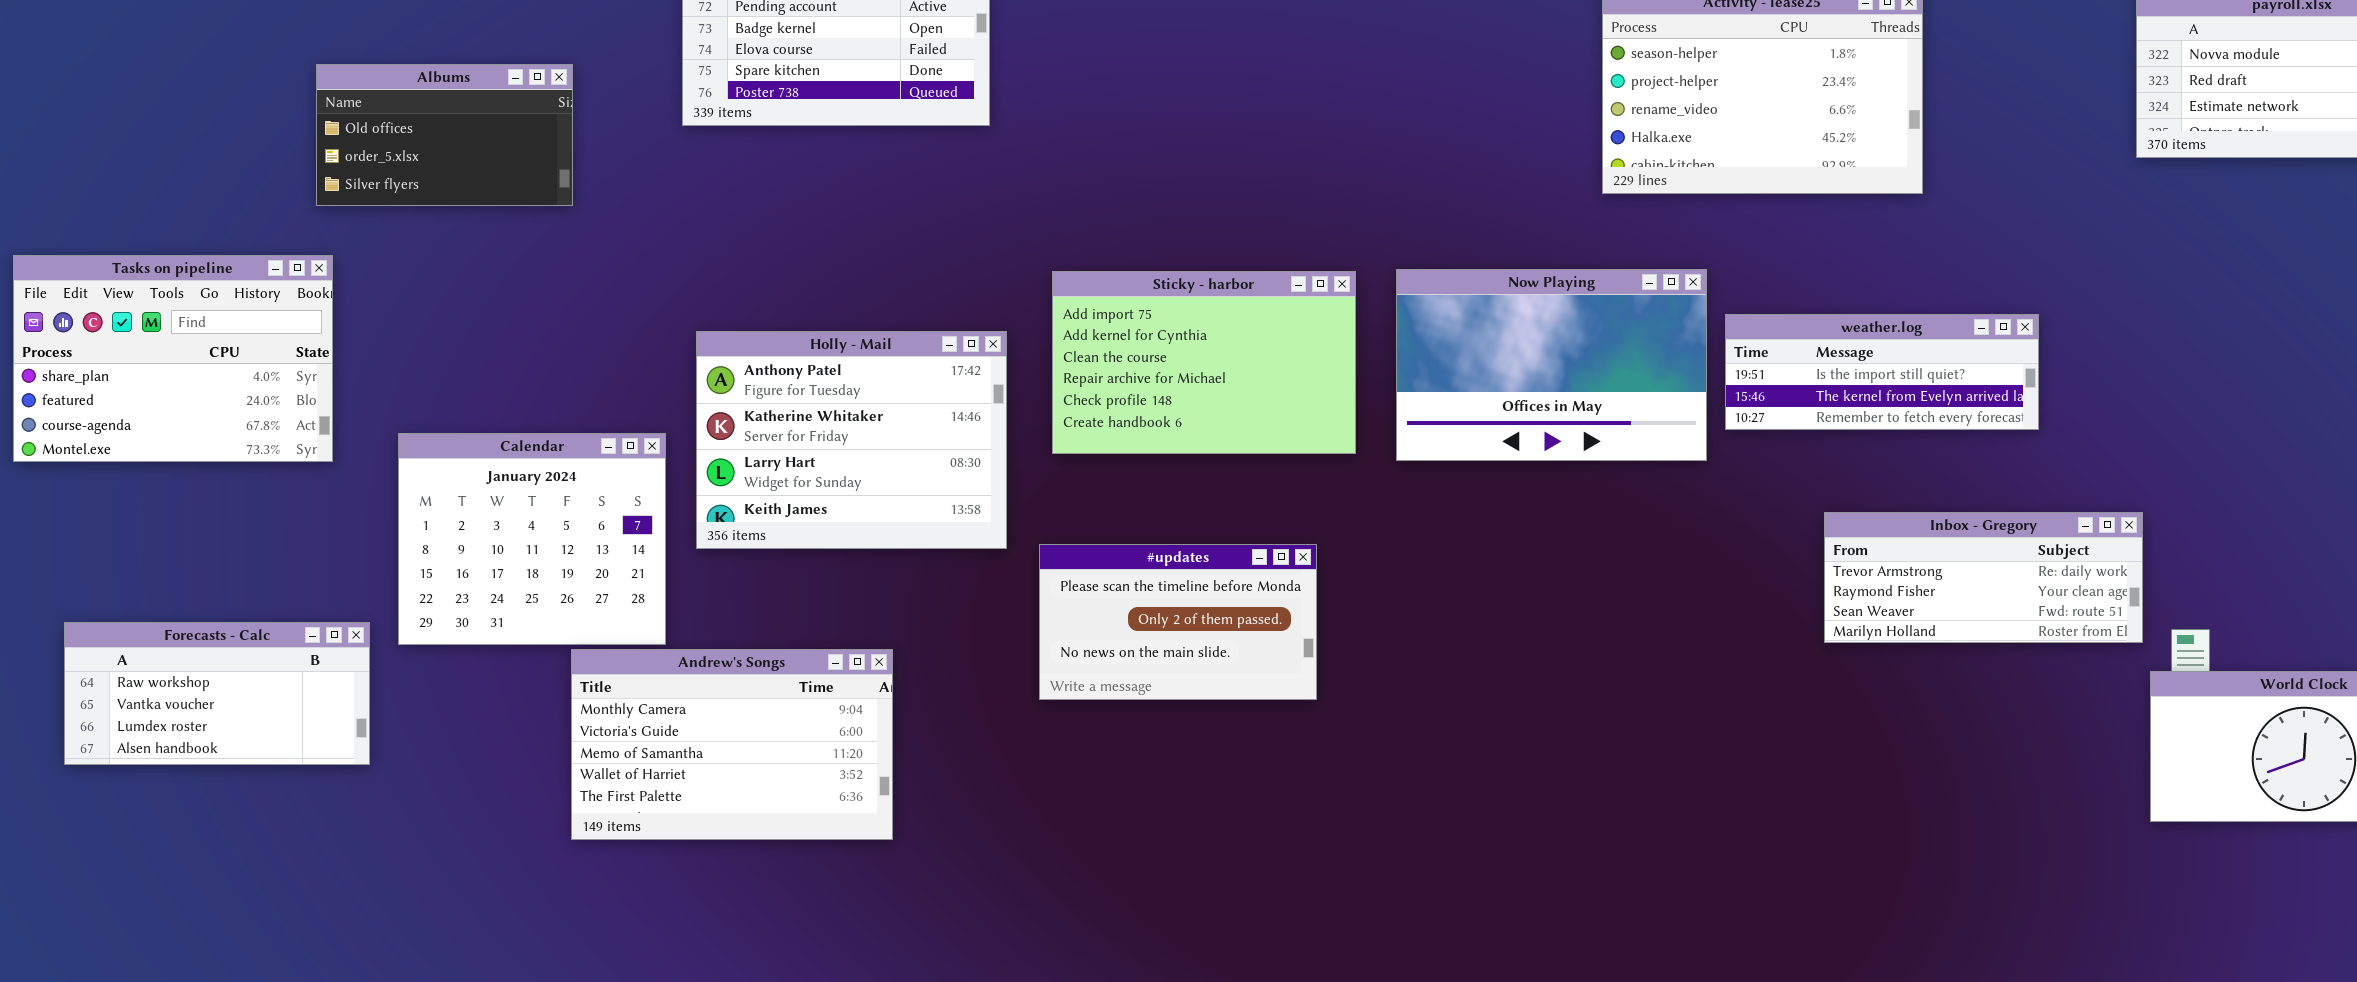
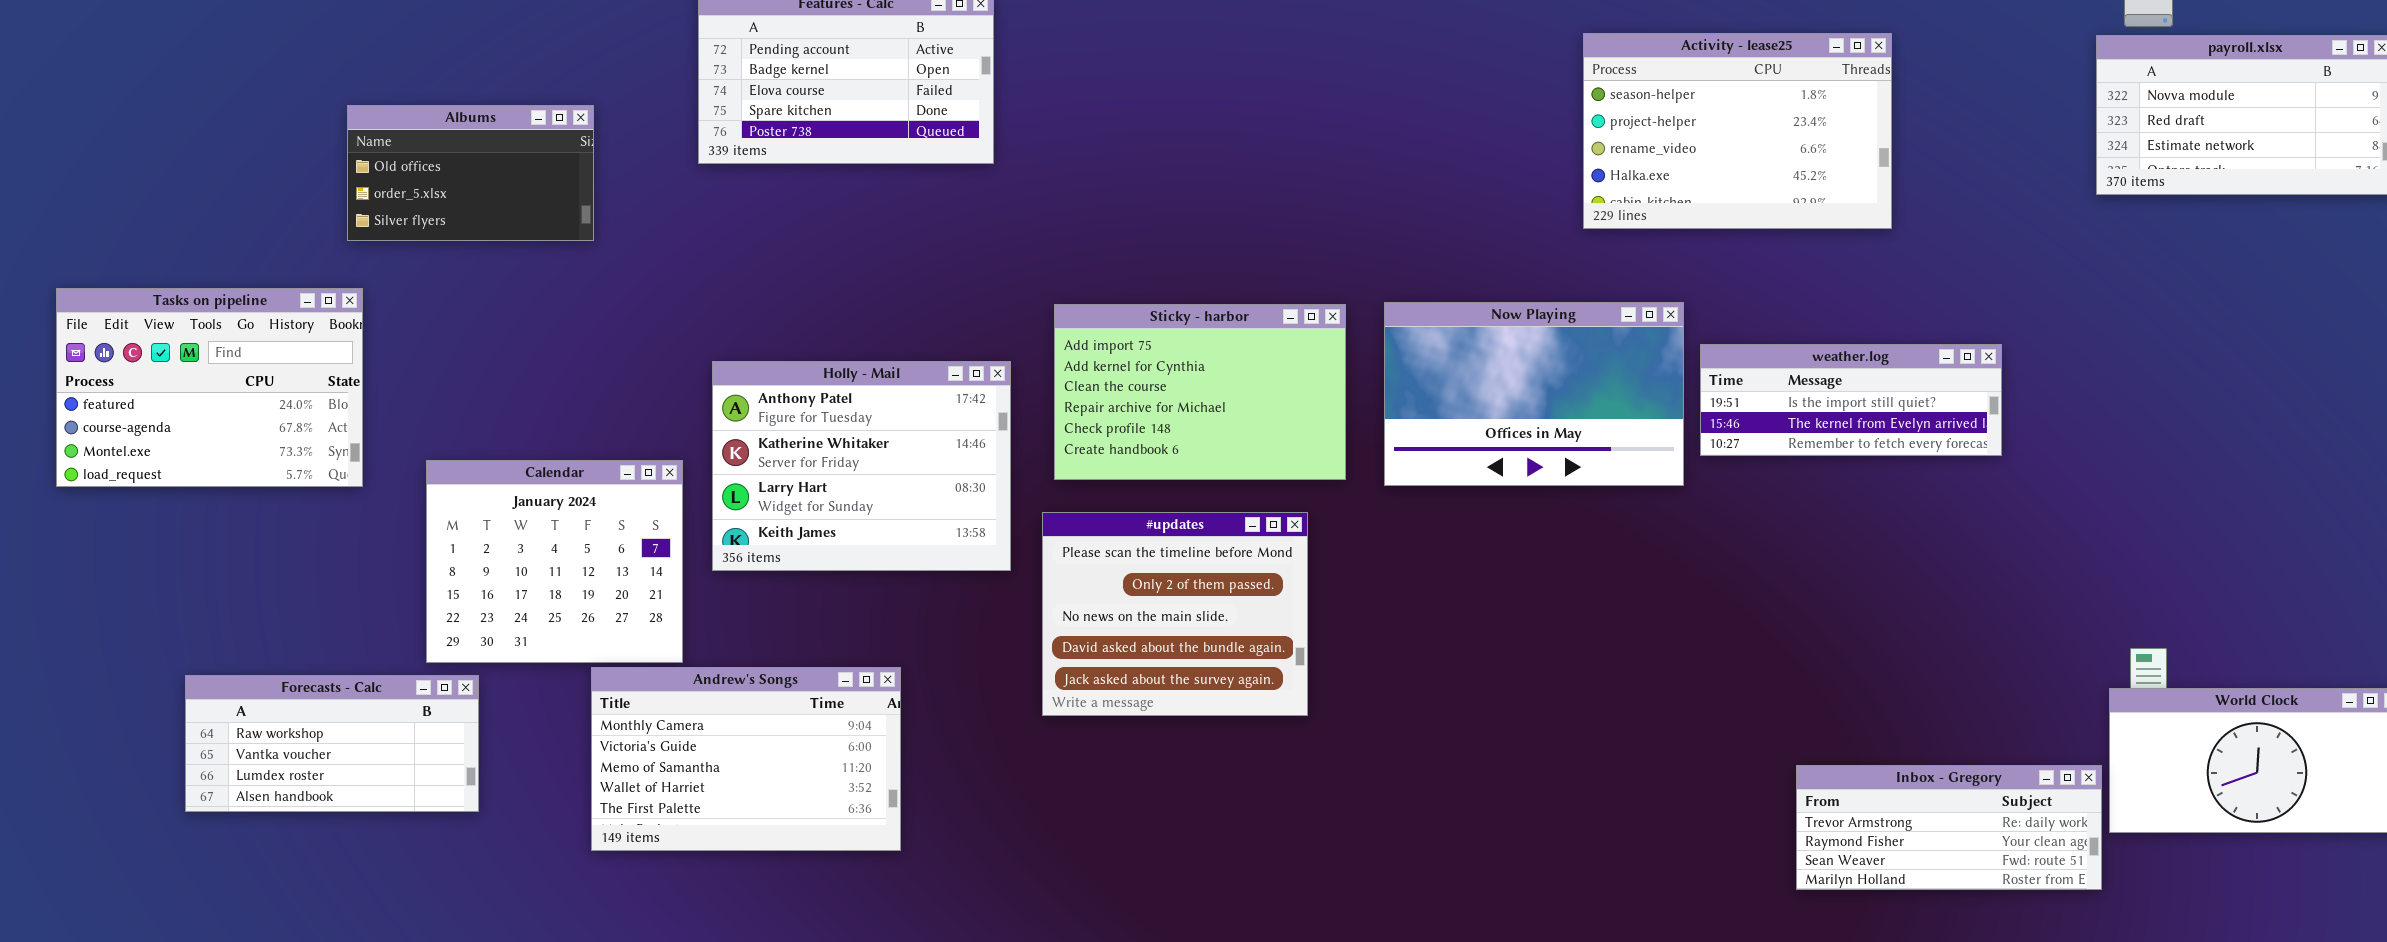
Tasks on pipeline: [13,255,333,462] -> [56,288,363,487], scrolled down 1 row
Inbox - Gregory: [1824,512,2143,643] -> [1796,765,2102,890], moved
#updates: [1039,544,1317,700] -> [1042,512,1308,716], resized
Forecasts - Calc: [64,622,370,765] -> [185,675,479,812], moved

